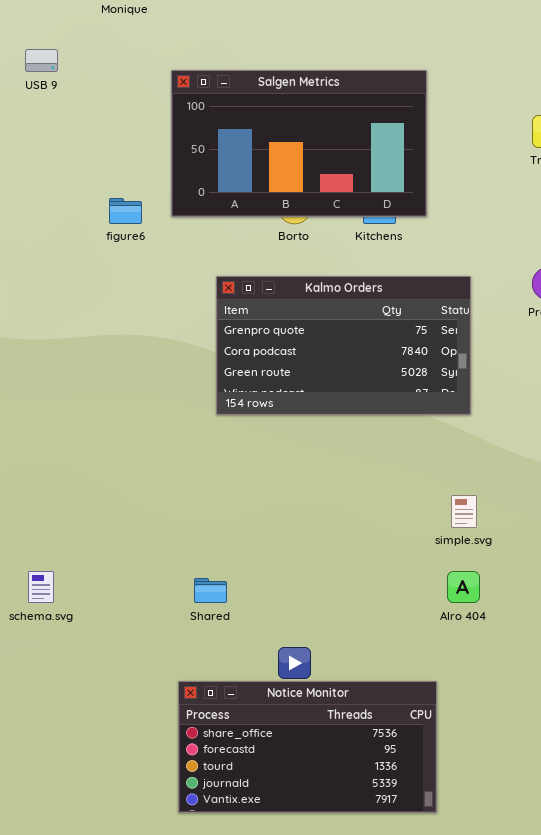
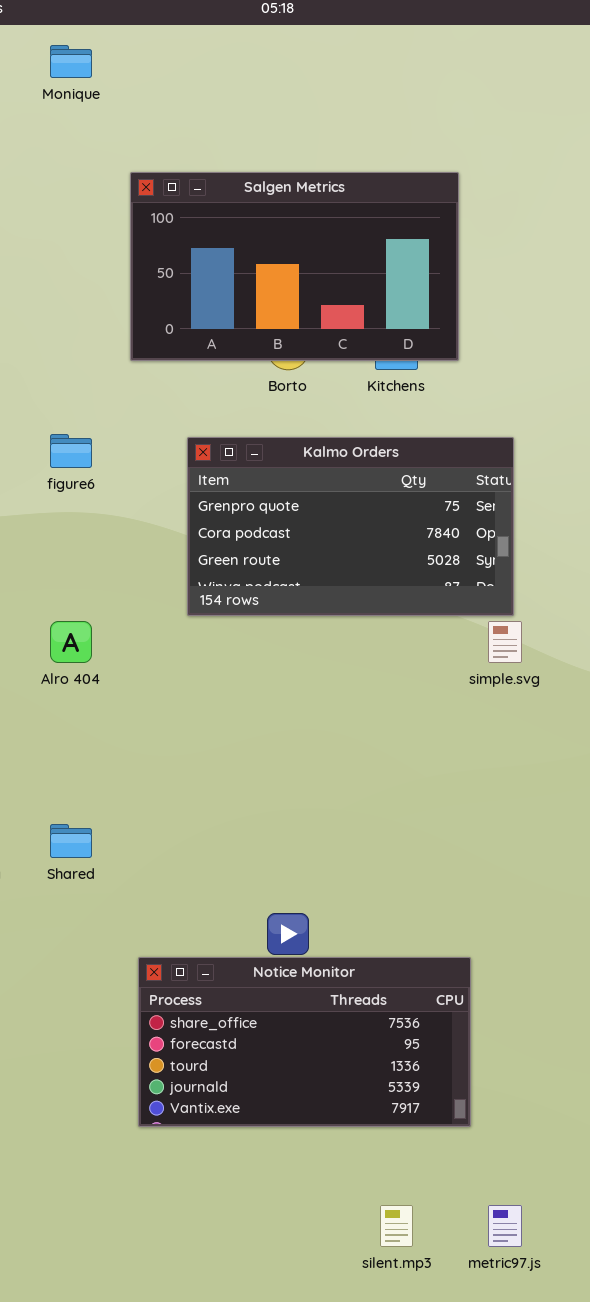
figure6: [109,198,142,224] -> [50,434,92,468], moved
simple.svg: [451,495,477,528] -> [488,621,522,663], moved
Alro 404: [447,571,480,603] -> [50,621,92,663], moved
Shared: [194,578,227,603] -> [50,824,92,858], moved

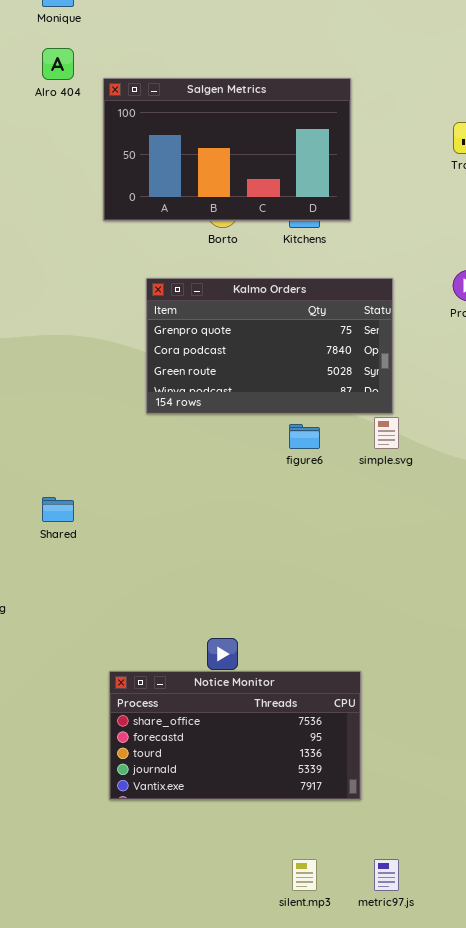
figure6: [50,434,92,468] -> [289,424,320,449], moved
Alro 404: [50,621,92,663] -> [42,48,74,80], moved
Shared: [50,824,92,858] -> [42,497,74,522], moved

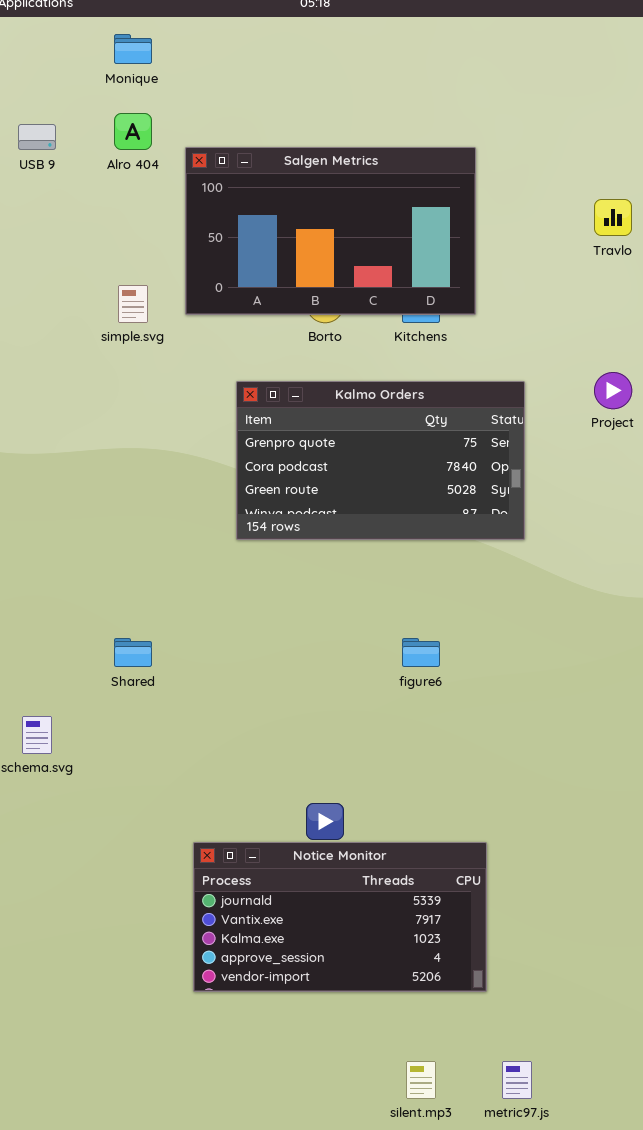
simple.svg: [374,417,399,449] -> [118,285,148,323], moved
figure6: [289,424,320,449] -> [402,638,440,667], moved
Notice Monitor: [109,671,361,800] -> [193,842,487,992], scrolled down 3 rows

